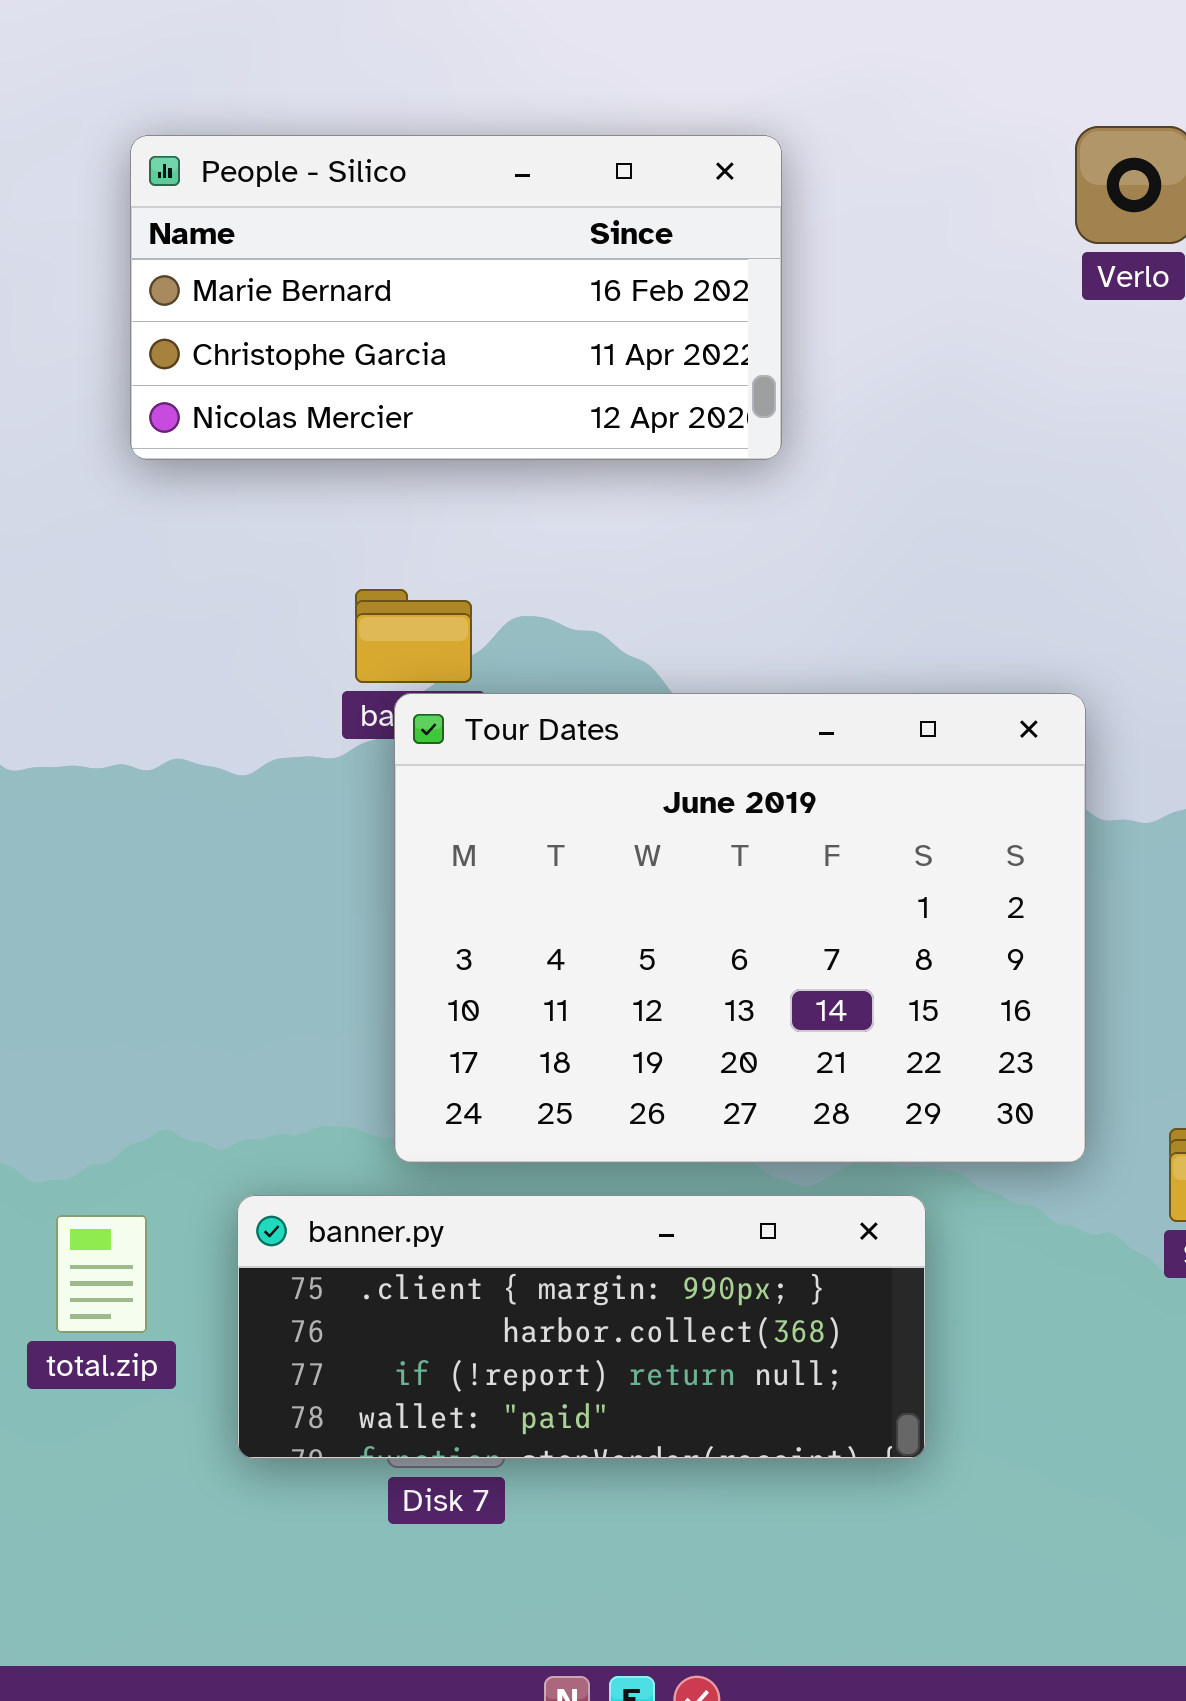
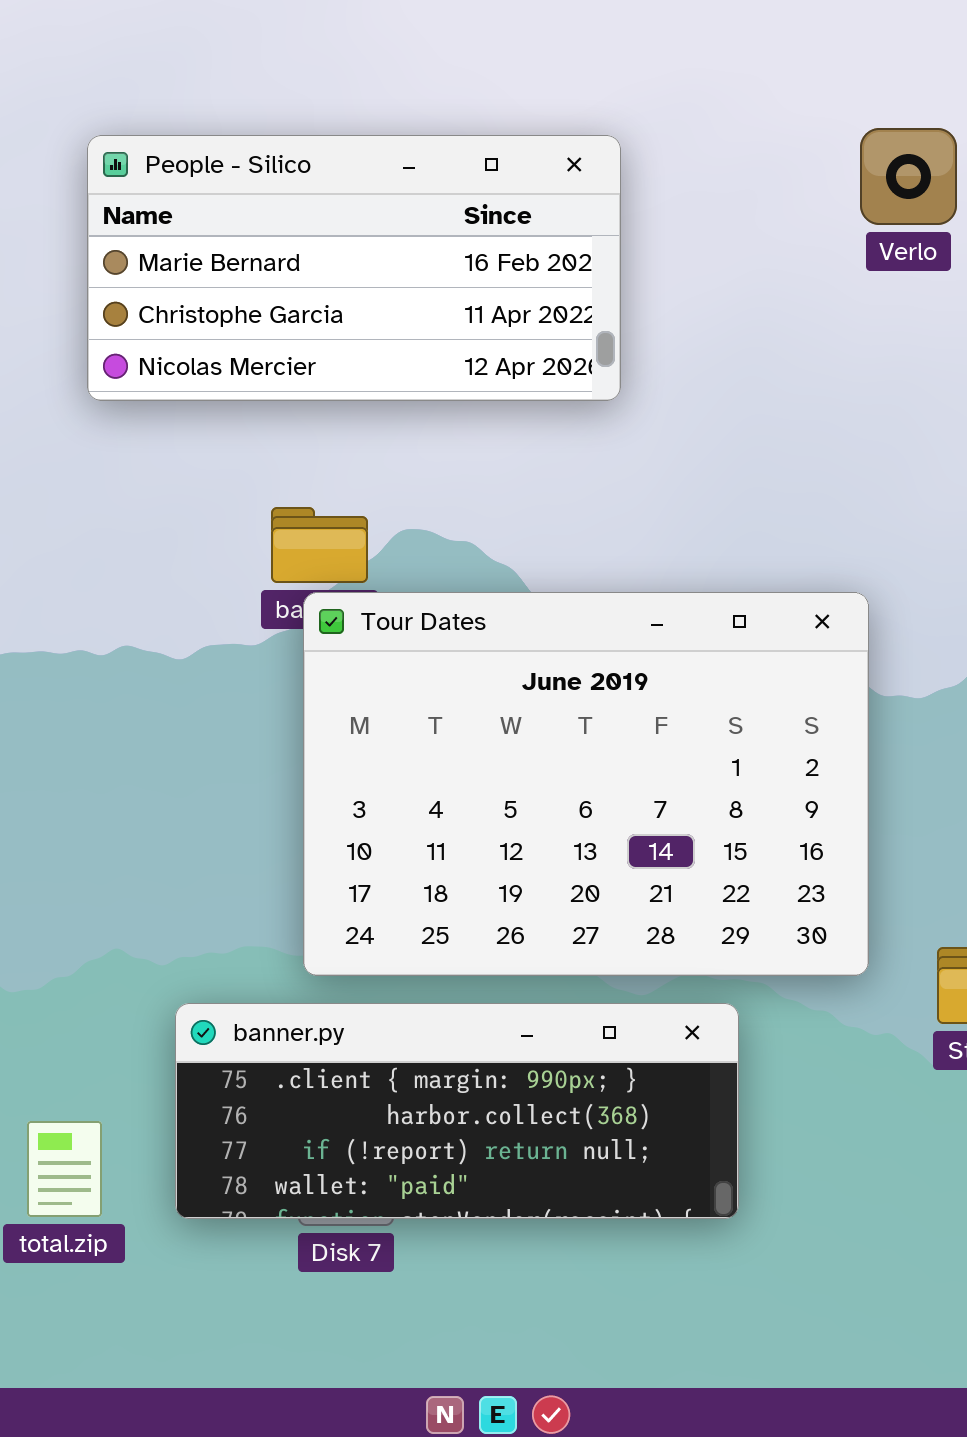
total.zip: [56,1215,147,1333] -> [27,1121,102,1217], moved

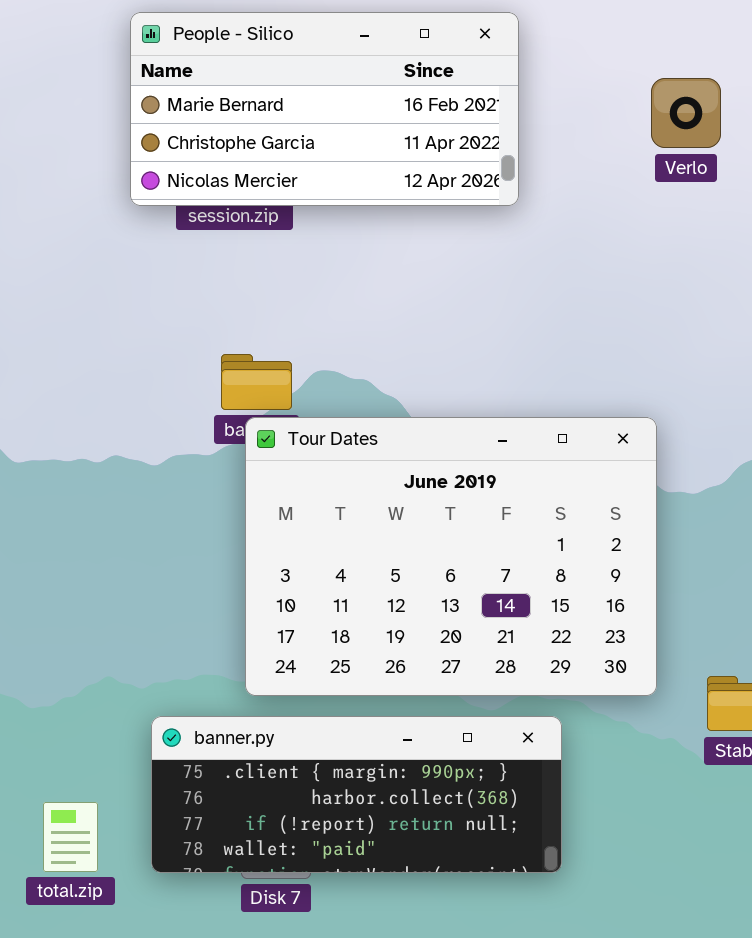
People - Silico: [87,135,621,401] -> [130,12,519,206], moved

